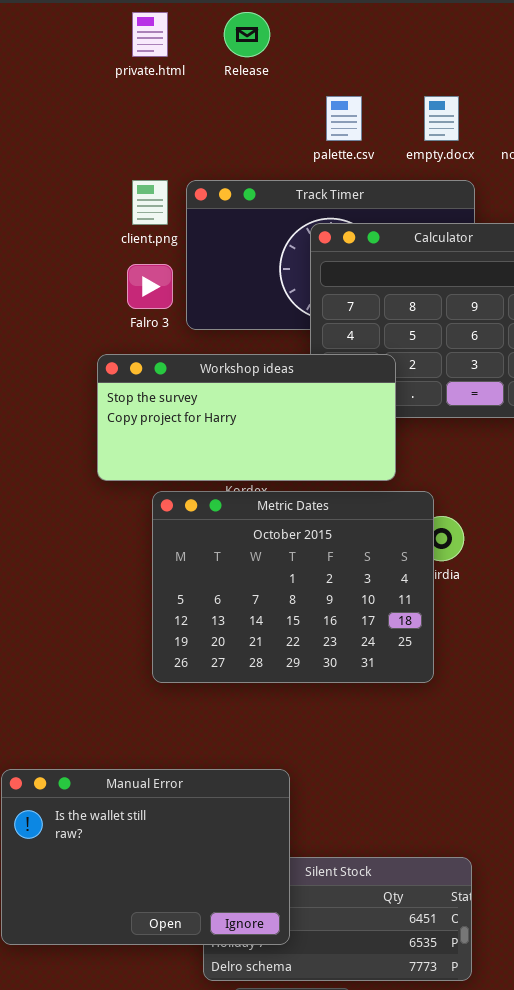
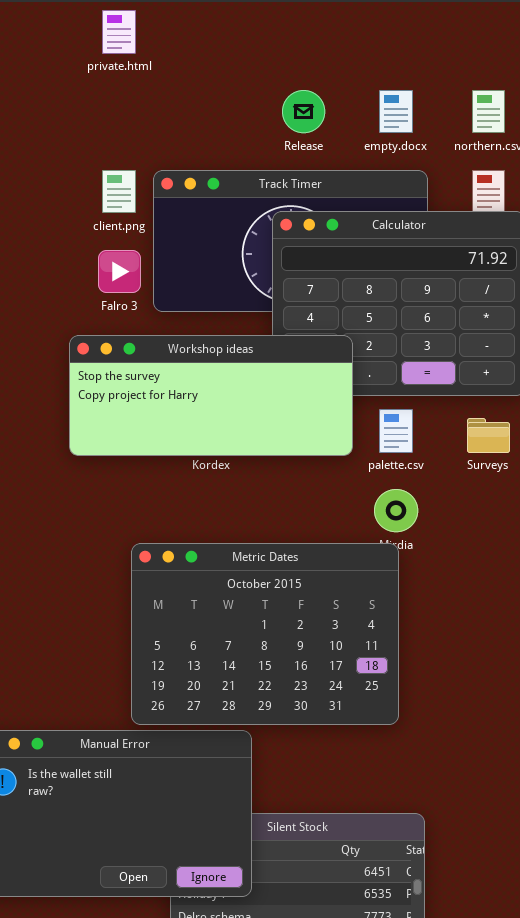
Release: [224,12,270,57] -> [282,90,325,133], moved
palette.csv: [326,96,362,141] -> [379,409,413,453], moved
Metric Dates: [152,491,434,683] -> [131,543,399,725], moved

